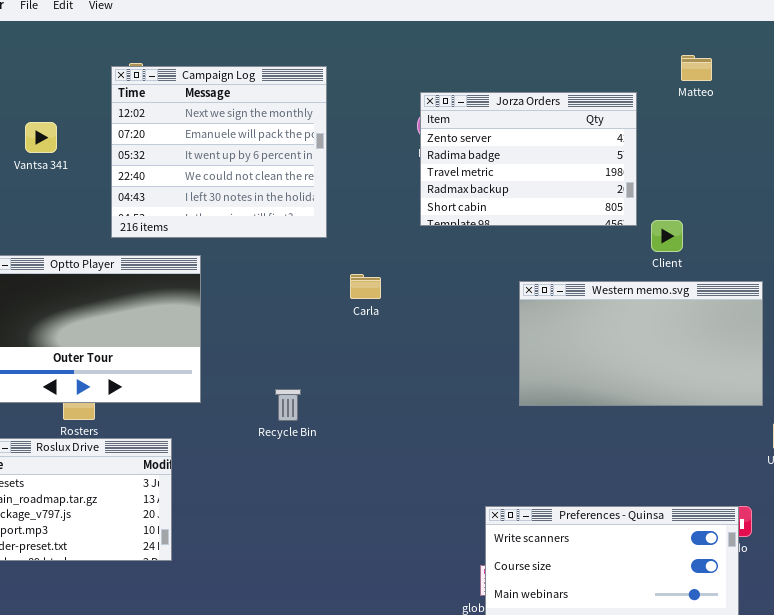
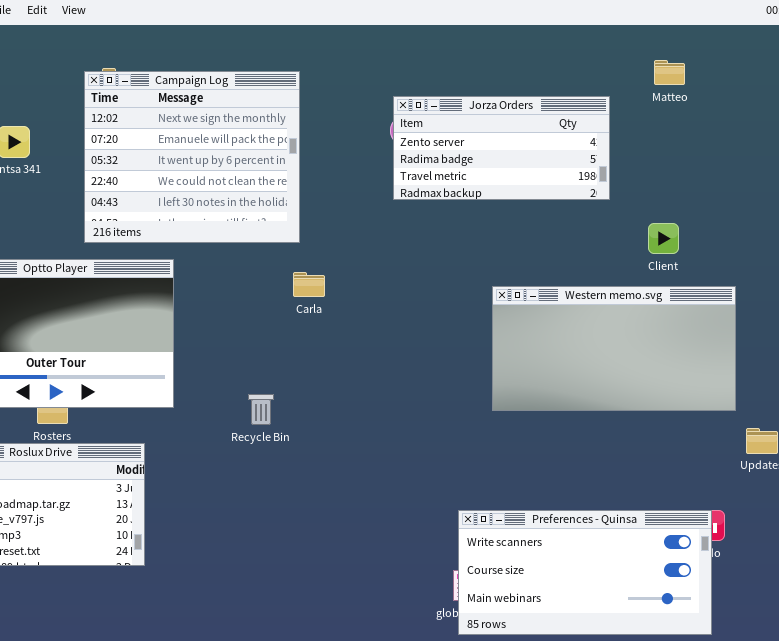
Jorza Orders: [420,92,637,226] -> [393,96,610,200], resized
Client: [651,220,683,252] -> [648,223,679,254], moved
Carla: [350,274,381,299] -> [293,272,325,297], moved

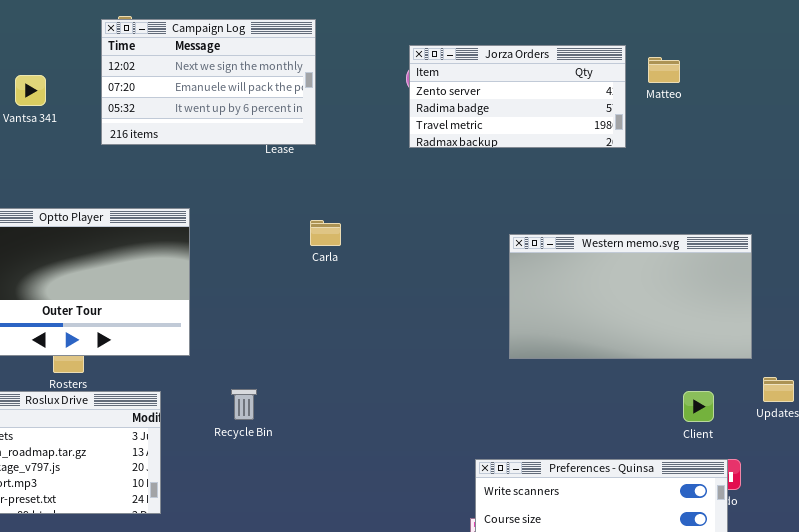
Matteo: [654,60,685,85] -> [648,57,680,83], moved
Campaign Log: [84,71,300,243] -> [101,19,316,145], resized
Client: [648,223,679,254] -> [683,391,714,422], moved
Recycle Bin: [248,394,274,425] -> [231,389,257,420], moved

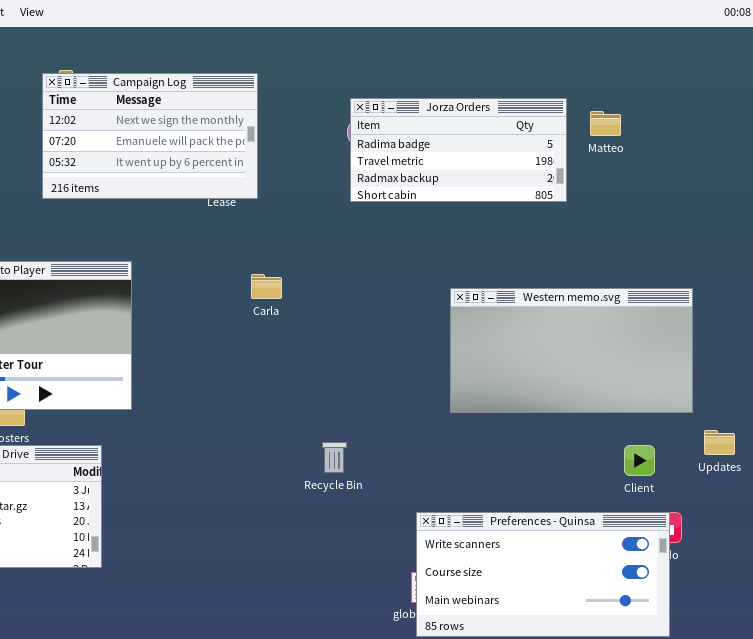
Jorza Orders: [409,45,626,148] -> [350,98,567,202], scrolled down 1 row
Recycle Bin: [231,389,257,420] -> [322,442,347,473], moved

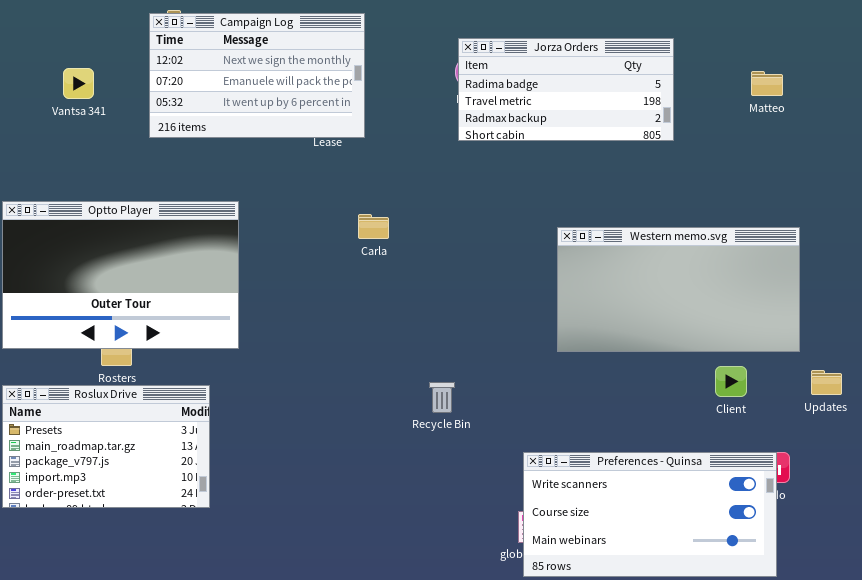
Matteo: [590,111,621,136] -> [751,71,783,96], moved
Client: [624,445,655,476] -> [715,366,747,397], moved

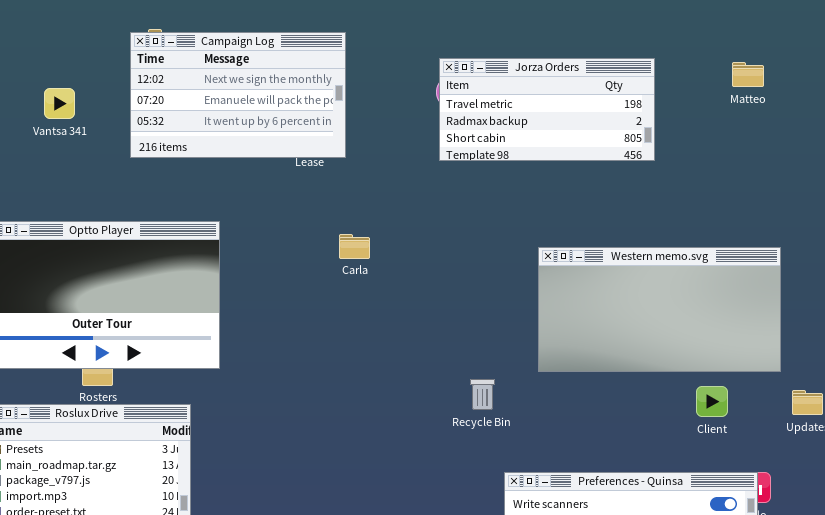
Jorza Orders: [458,38,674,141] -> [439,58,655,161], scrolled down 1 row
Matteo: [751,71,783,96] -> [732,62,764,87], moved
Recycle Bin: [429,382,455,413] -> [470,379,495,410], moved

